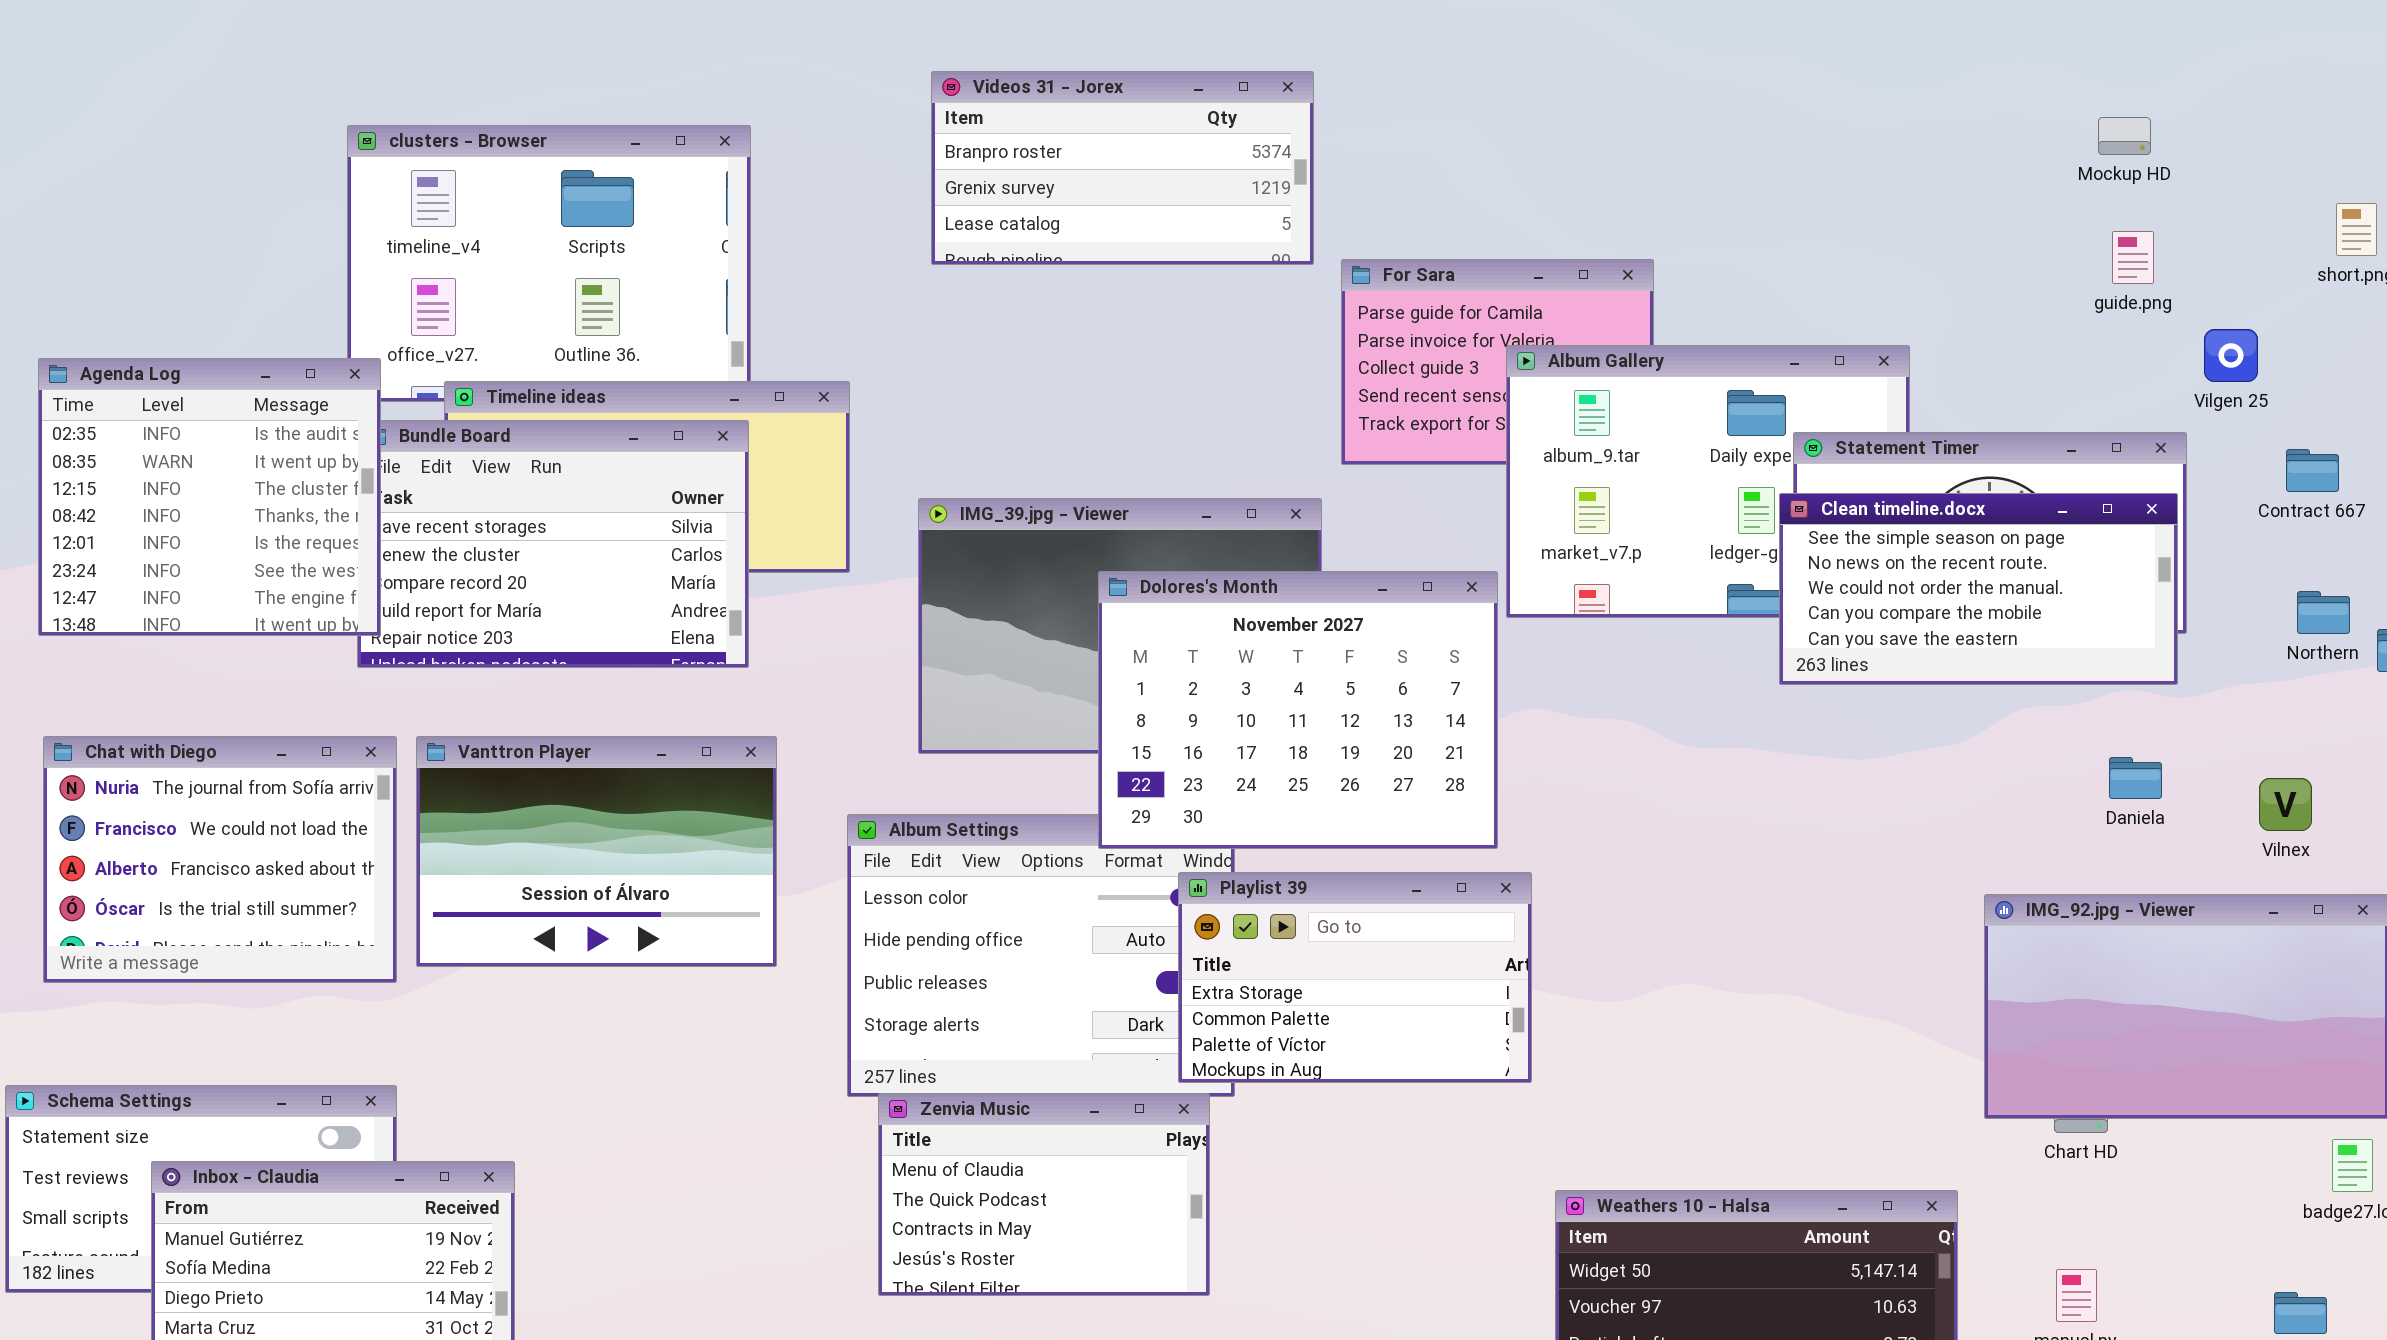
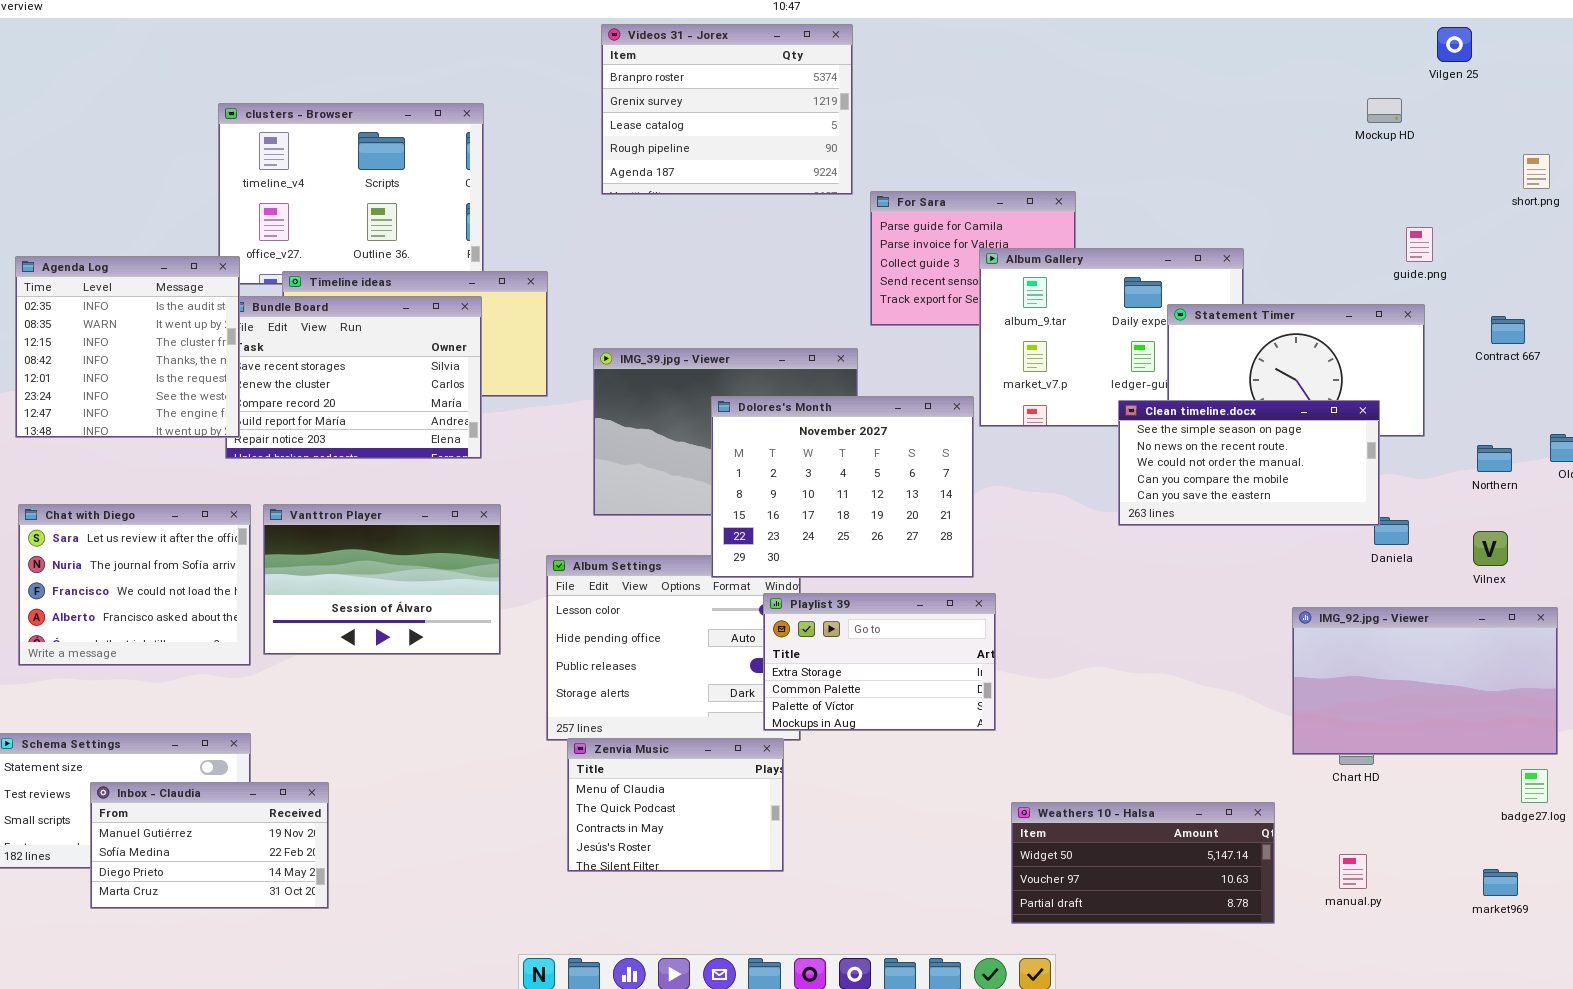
Videos 31 - Jorex: [931,71,1314,265] -> [601,24,853,195], resized
guide.png: [2112,231,2154,284] -> [1406,227,1433,262], moved
Vilgen 25: [2204,329,2258,382] -> [1437,27,1472,62], moved
Clean timeline.docx: [1779,493,2178,685] -> [1118,400,1380,526], moved
Northern: [2297,591,2350,634] -> [1477,445,1512,472], moved
Chat with Diego: [43,736,397,983] -> [18,504,251,666], scrolled up 1 row

